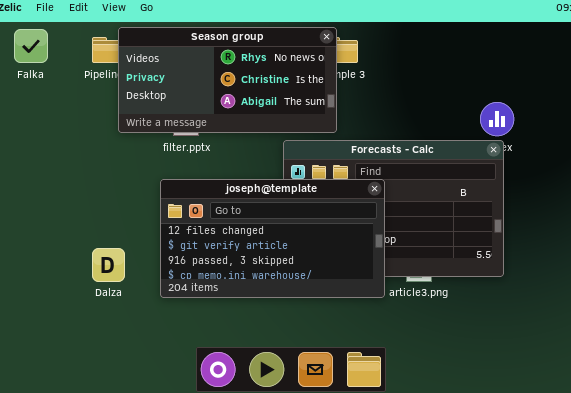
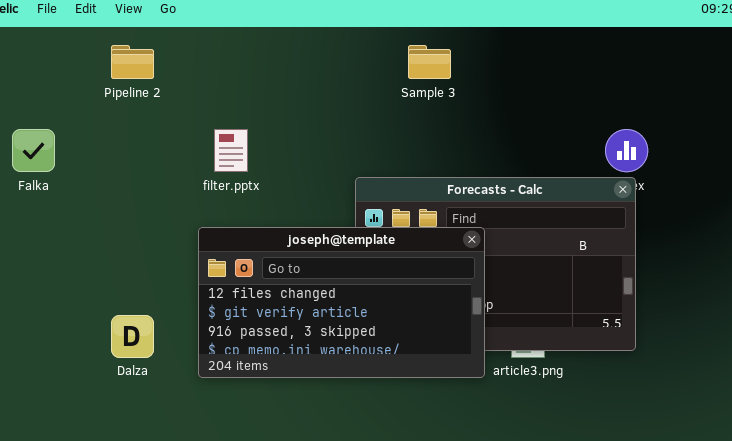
Season group: [118,27,337,133] -> none, closed
Falka: [14,29,48,63] -> [12,129,55,172], moved

